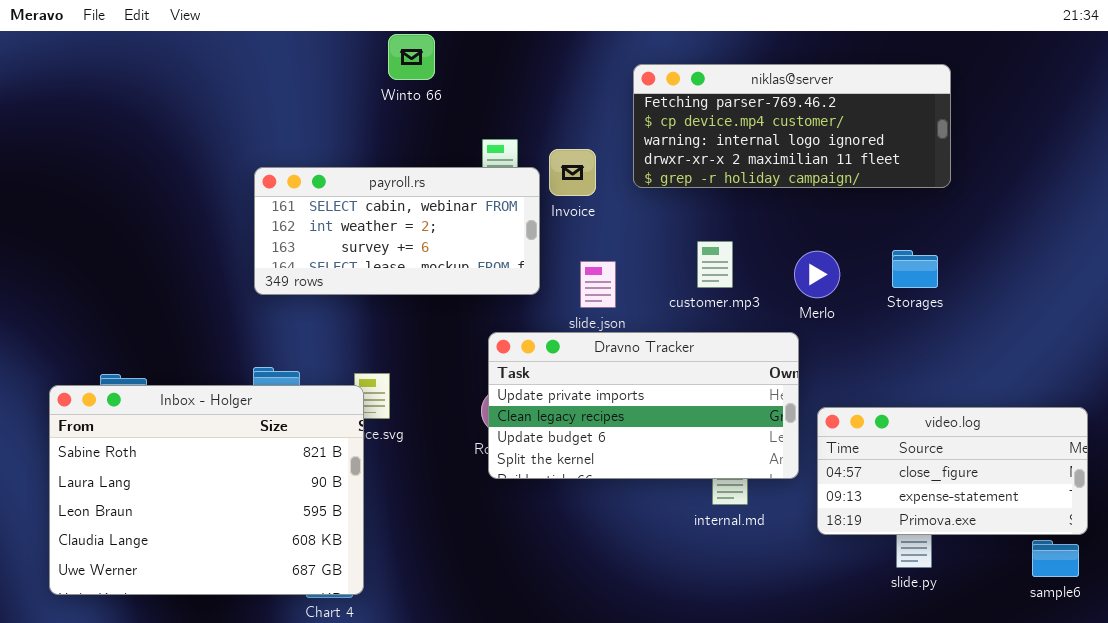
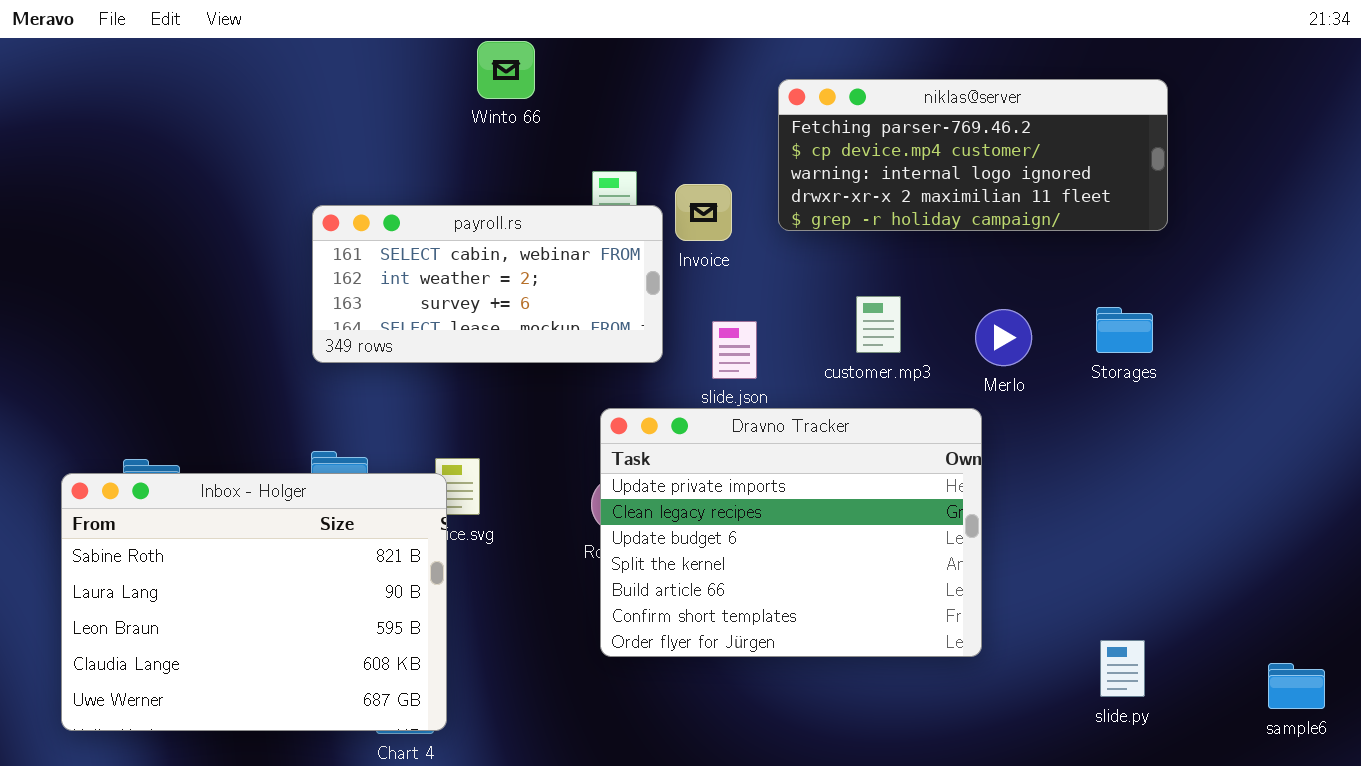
Dravno Tracker: [488,332,799,479] -> [600,408,982,657], resized
video.log: [817,407,1088,535] -> none, closed

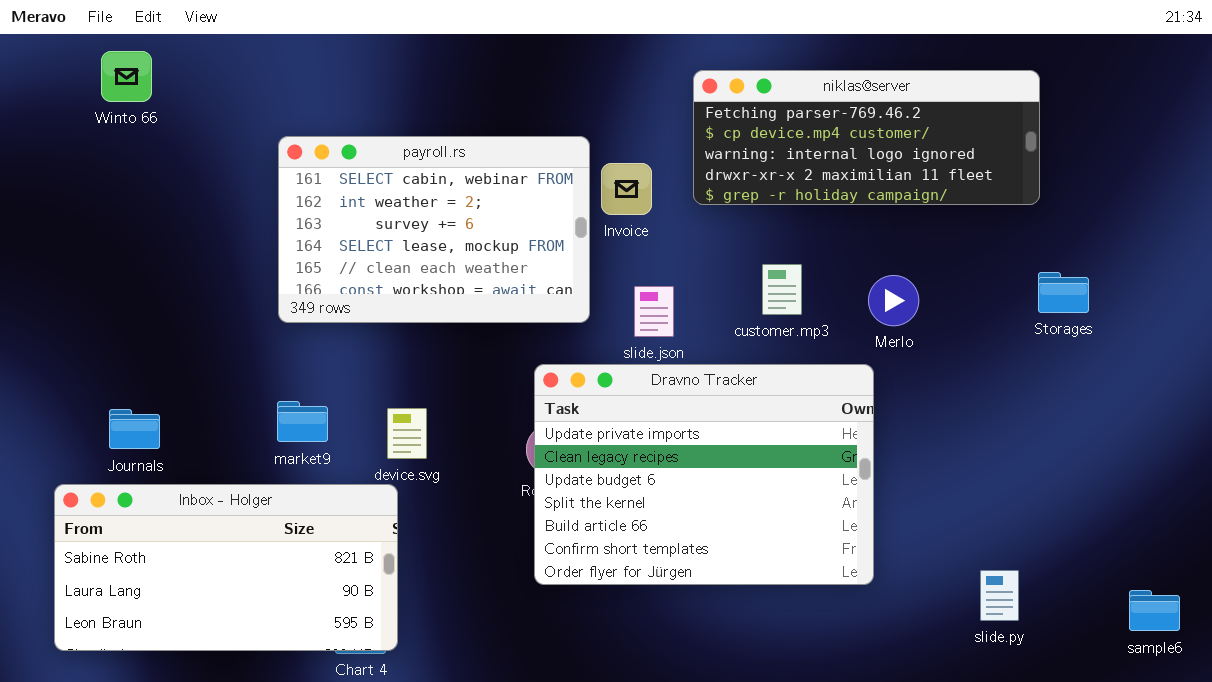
Winto 66: [477,41,535,99] -> [101,51,152,102], moved
payroll.rs: [312,205,663,363] -> [278,136,590,323], resized
Storages: [1096,307,1153,353] -> [1038,272,1089,313], moved
Inbox - Holger: [61,473,447,731] -> [54,484,398,651], resized

